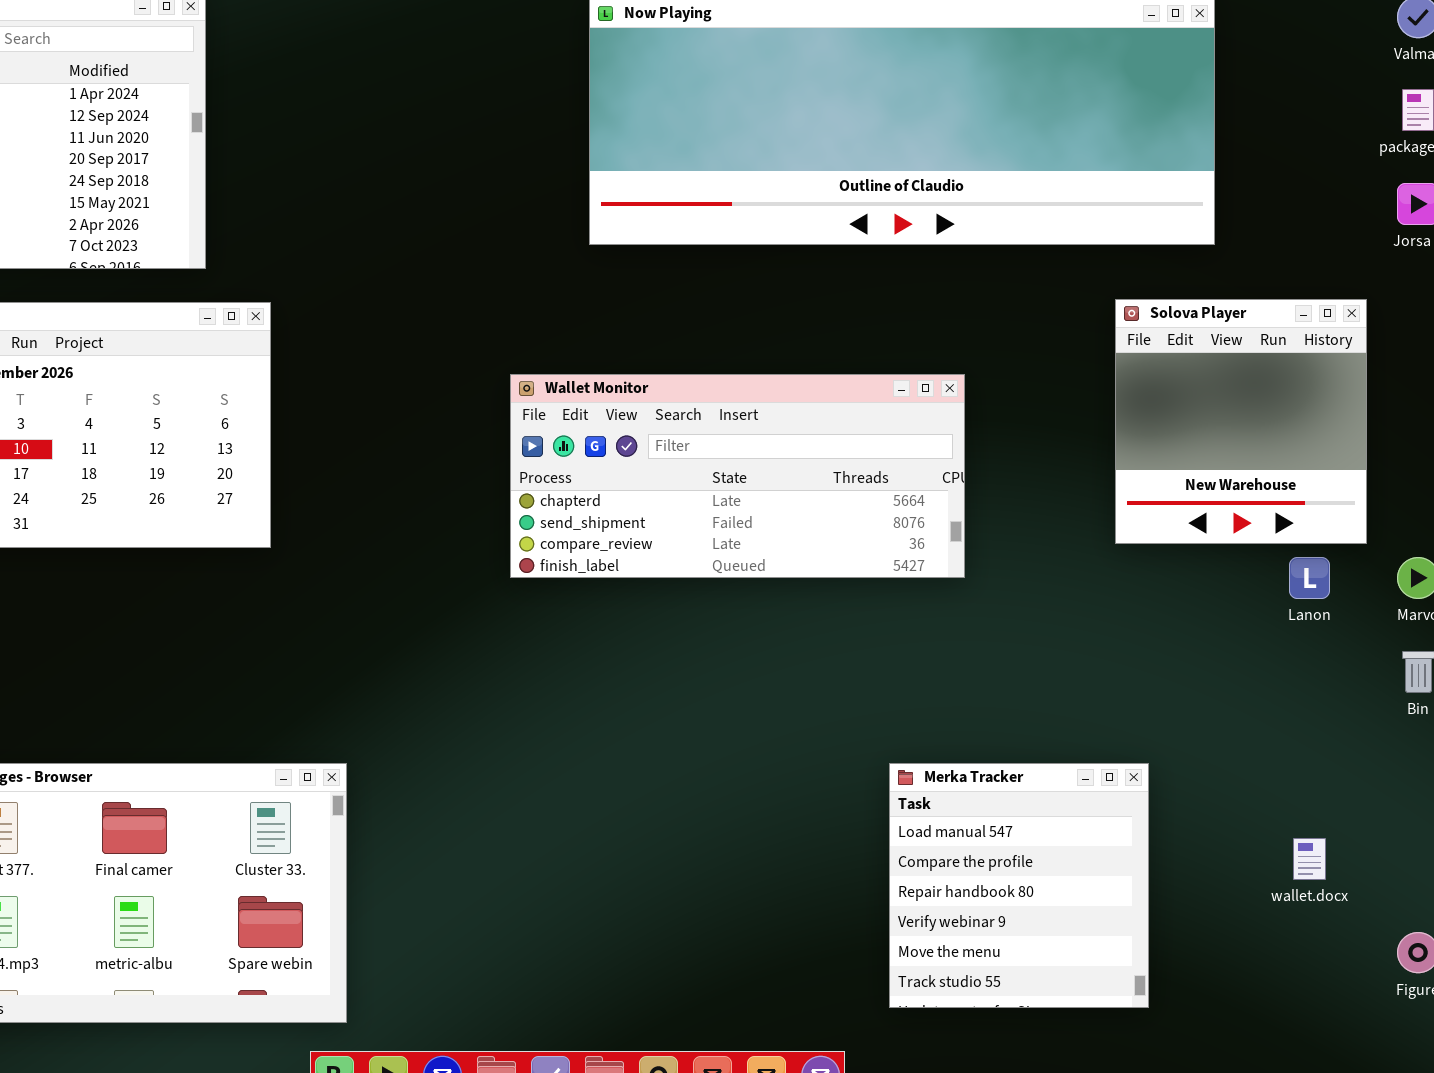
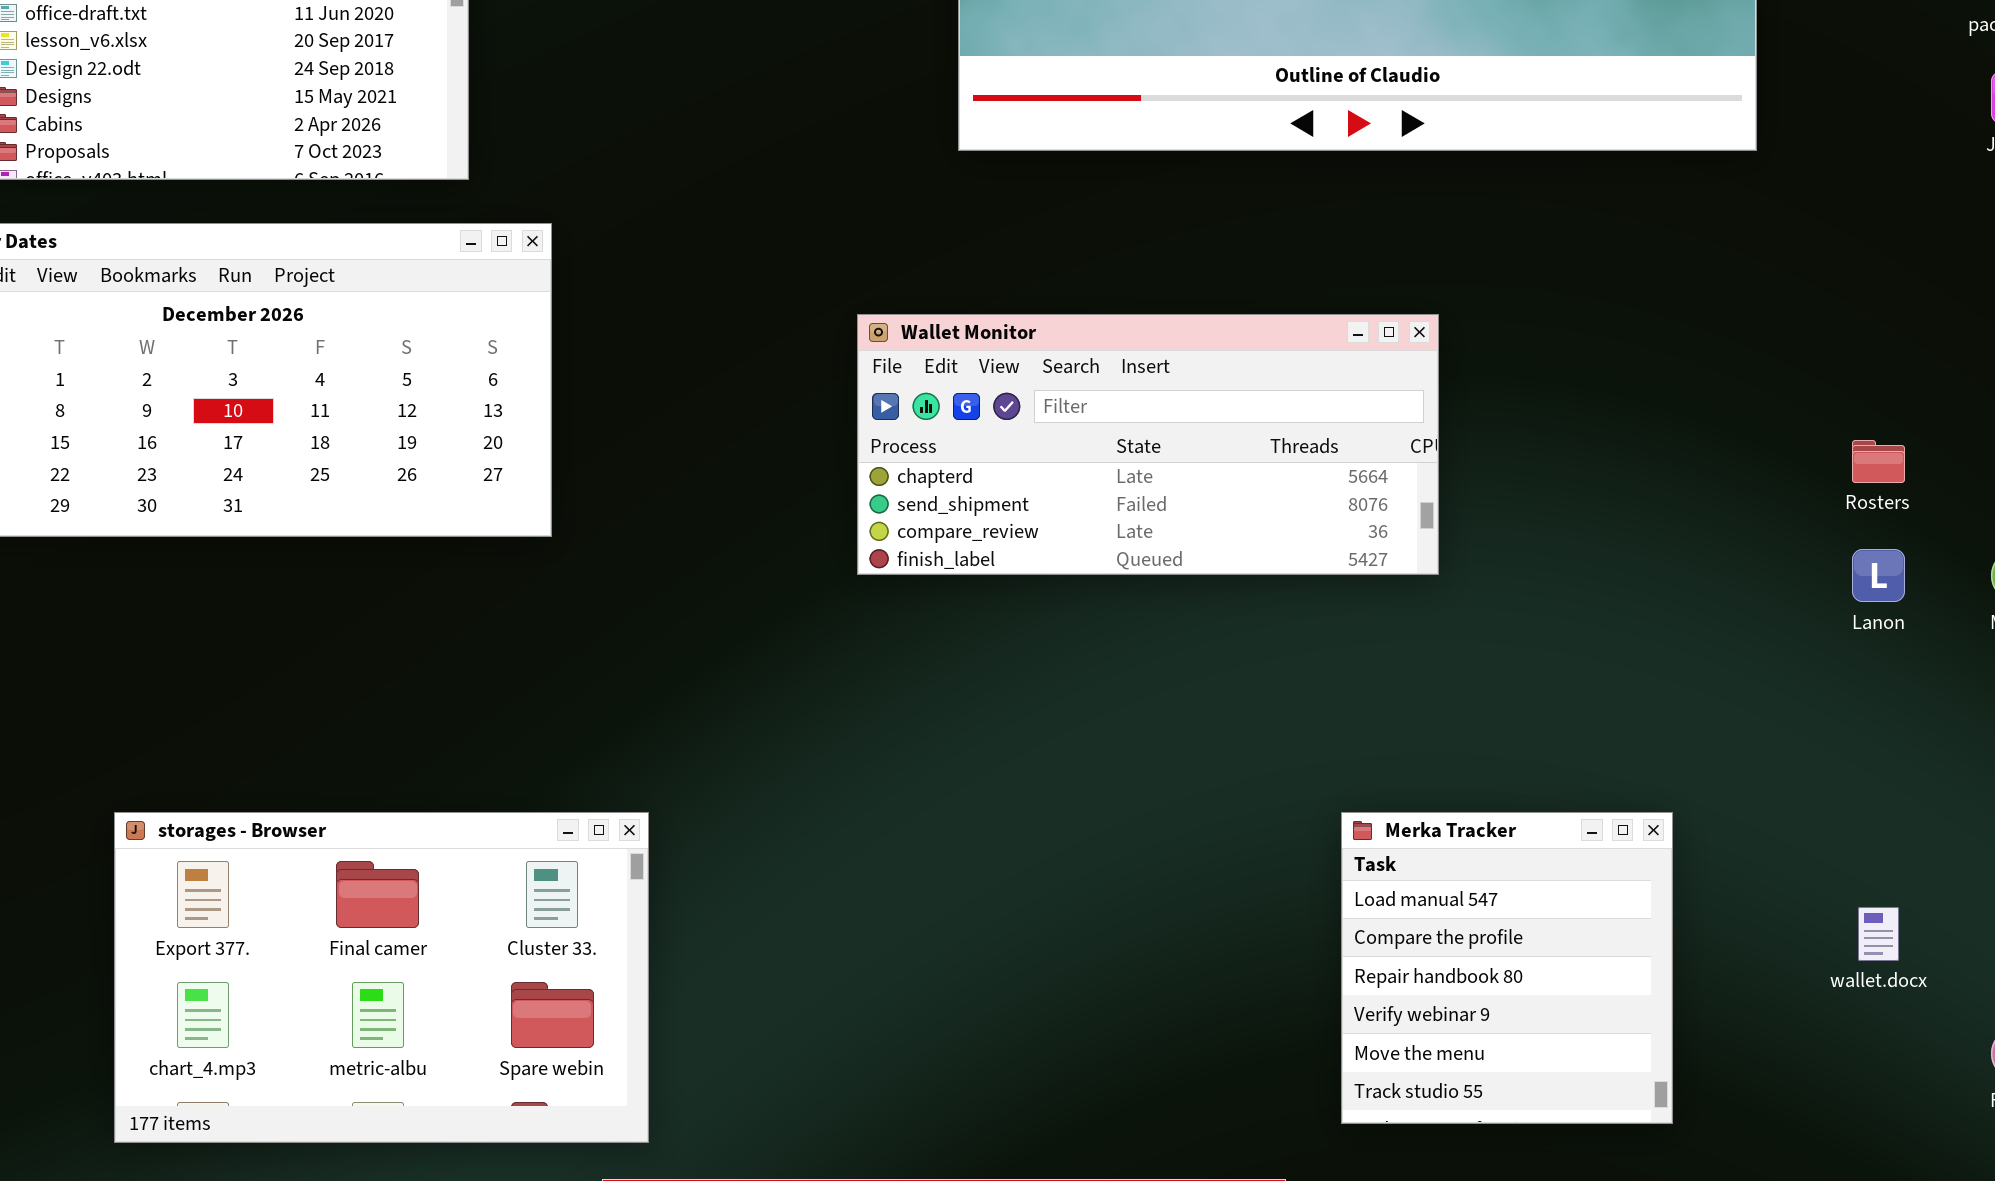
Solova Player: [1115,299,1367,544] -> none, closed

